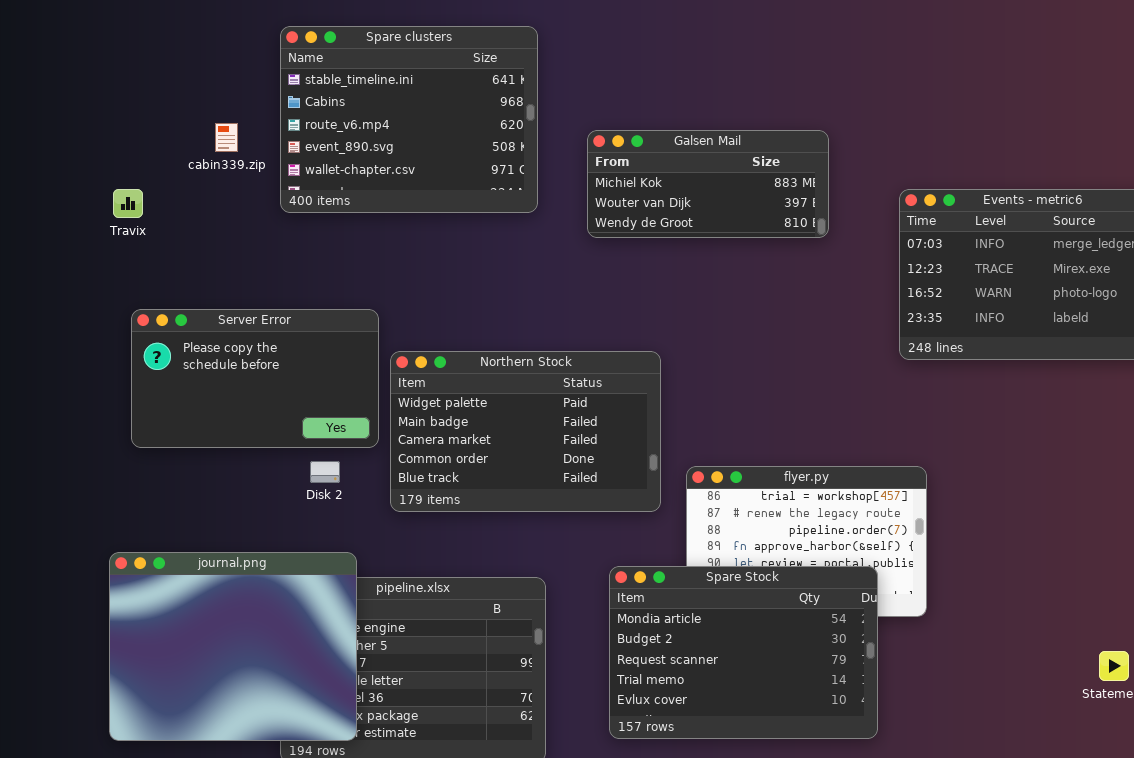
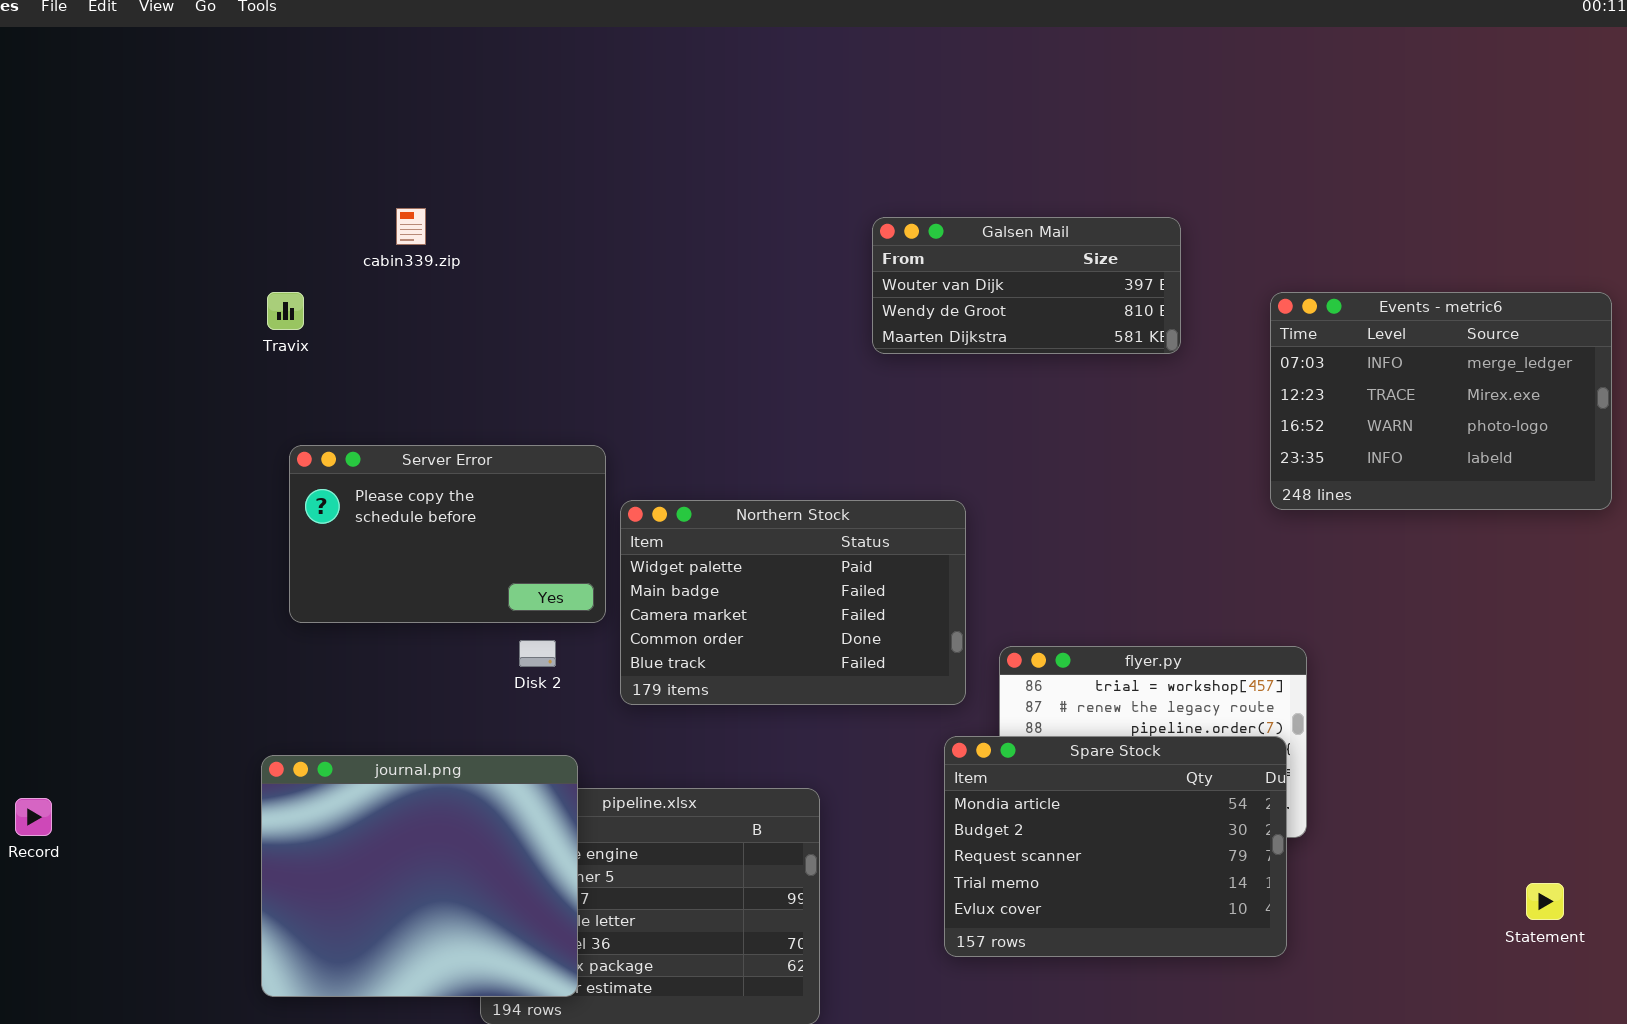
Spare clusters: [280,26,538,213] -> none, closed
Galsen Mail: [587,130,829,238] -> [872,217,1181,354], scrolled down 1 row
Spare Stock: [609,566,878,739] -> [944,736,1287,957], moved

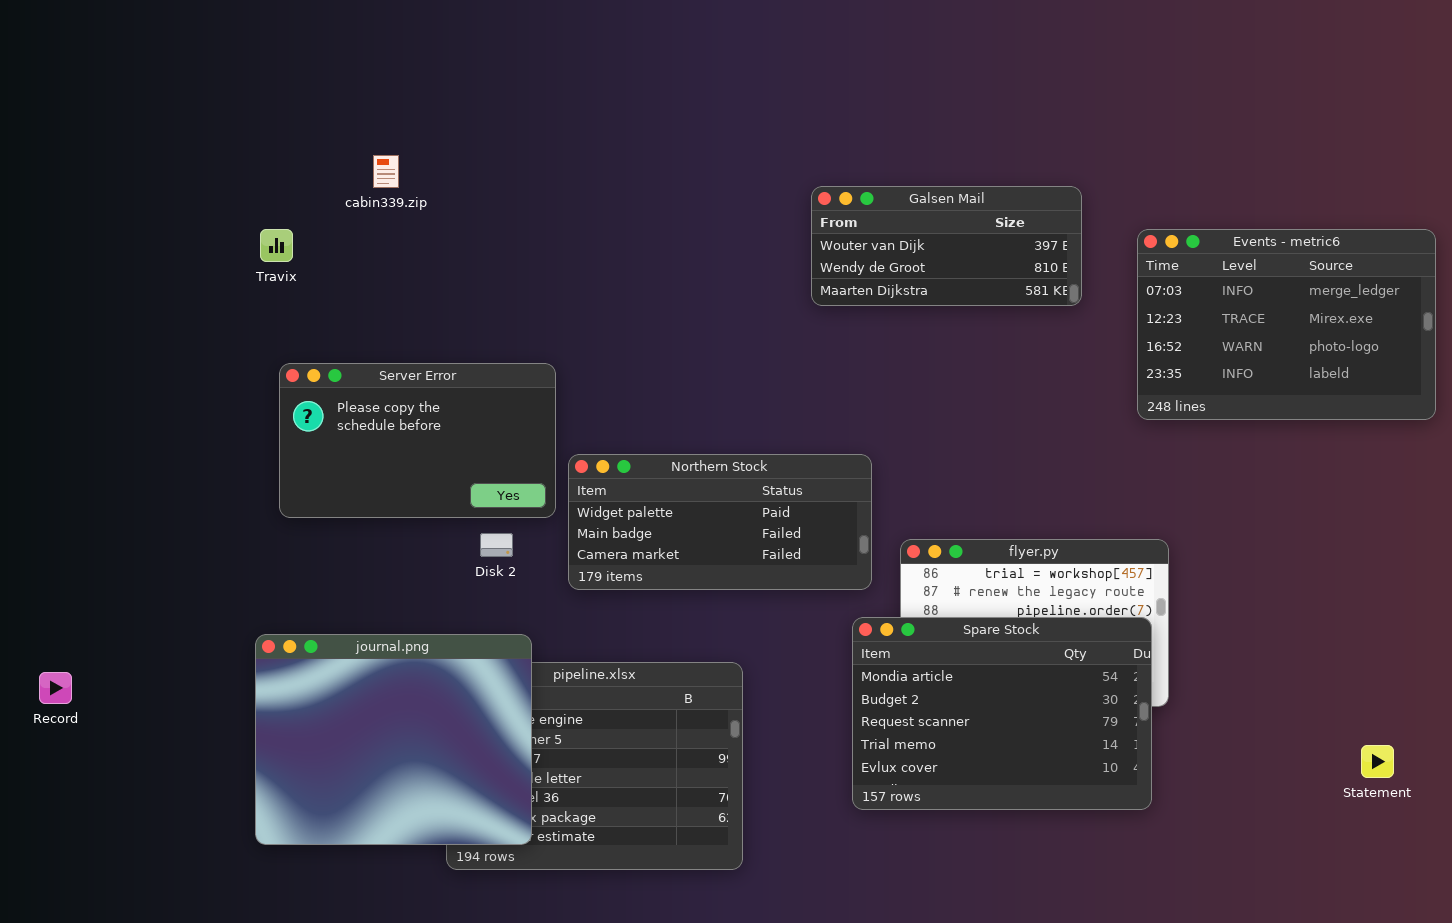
Galsen Mail: [872,217,1181,354] -> [811,186,1082,306], moved
Northern Stock: [620,500,966,705] -> [568,454,872,590], resized

